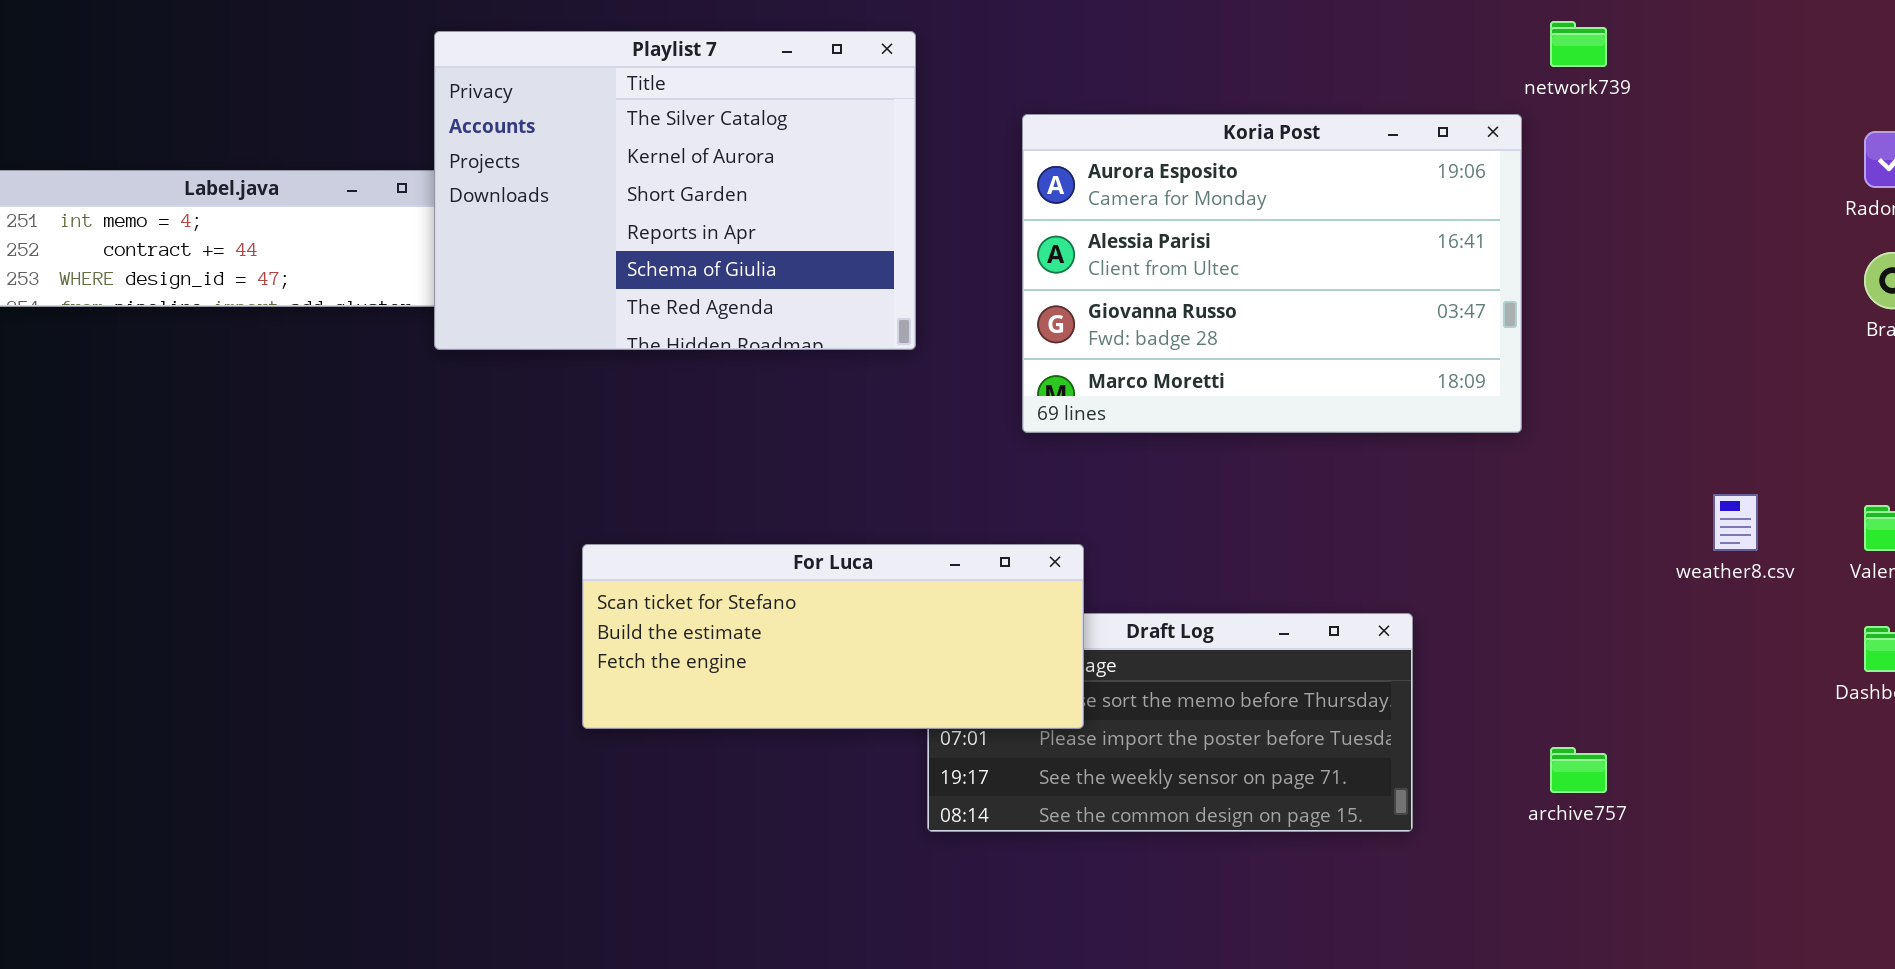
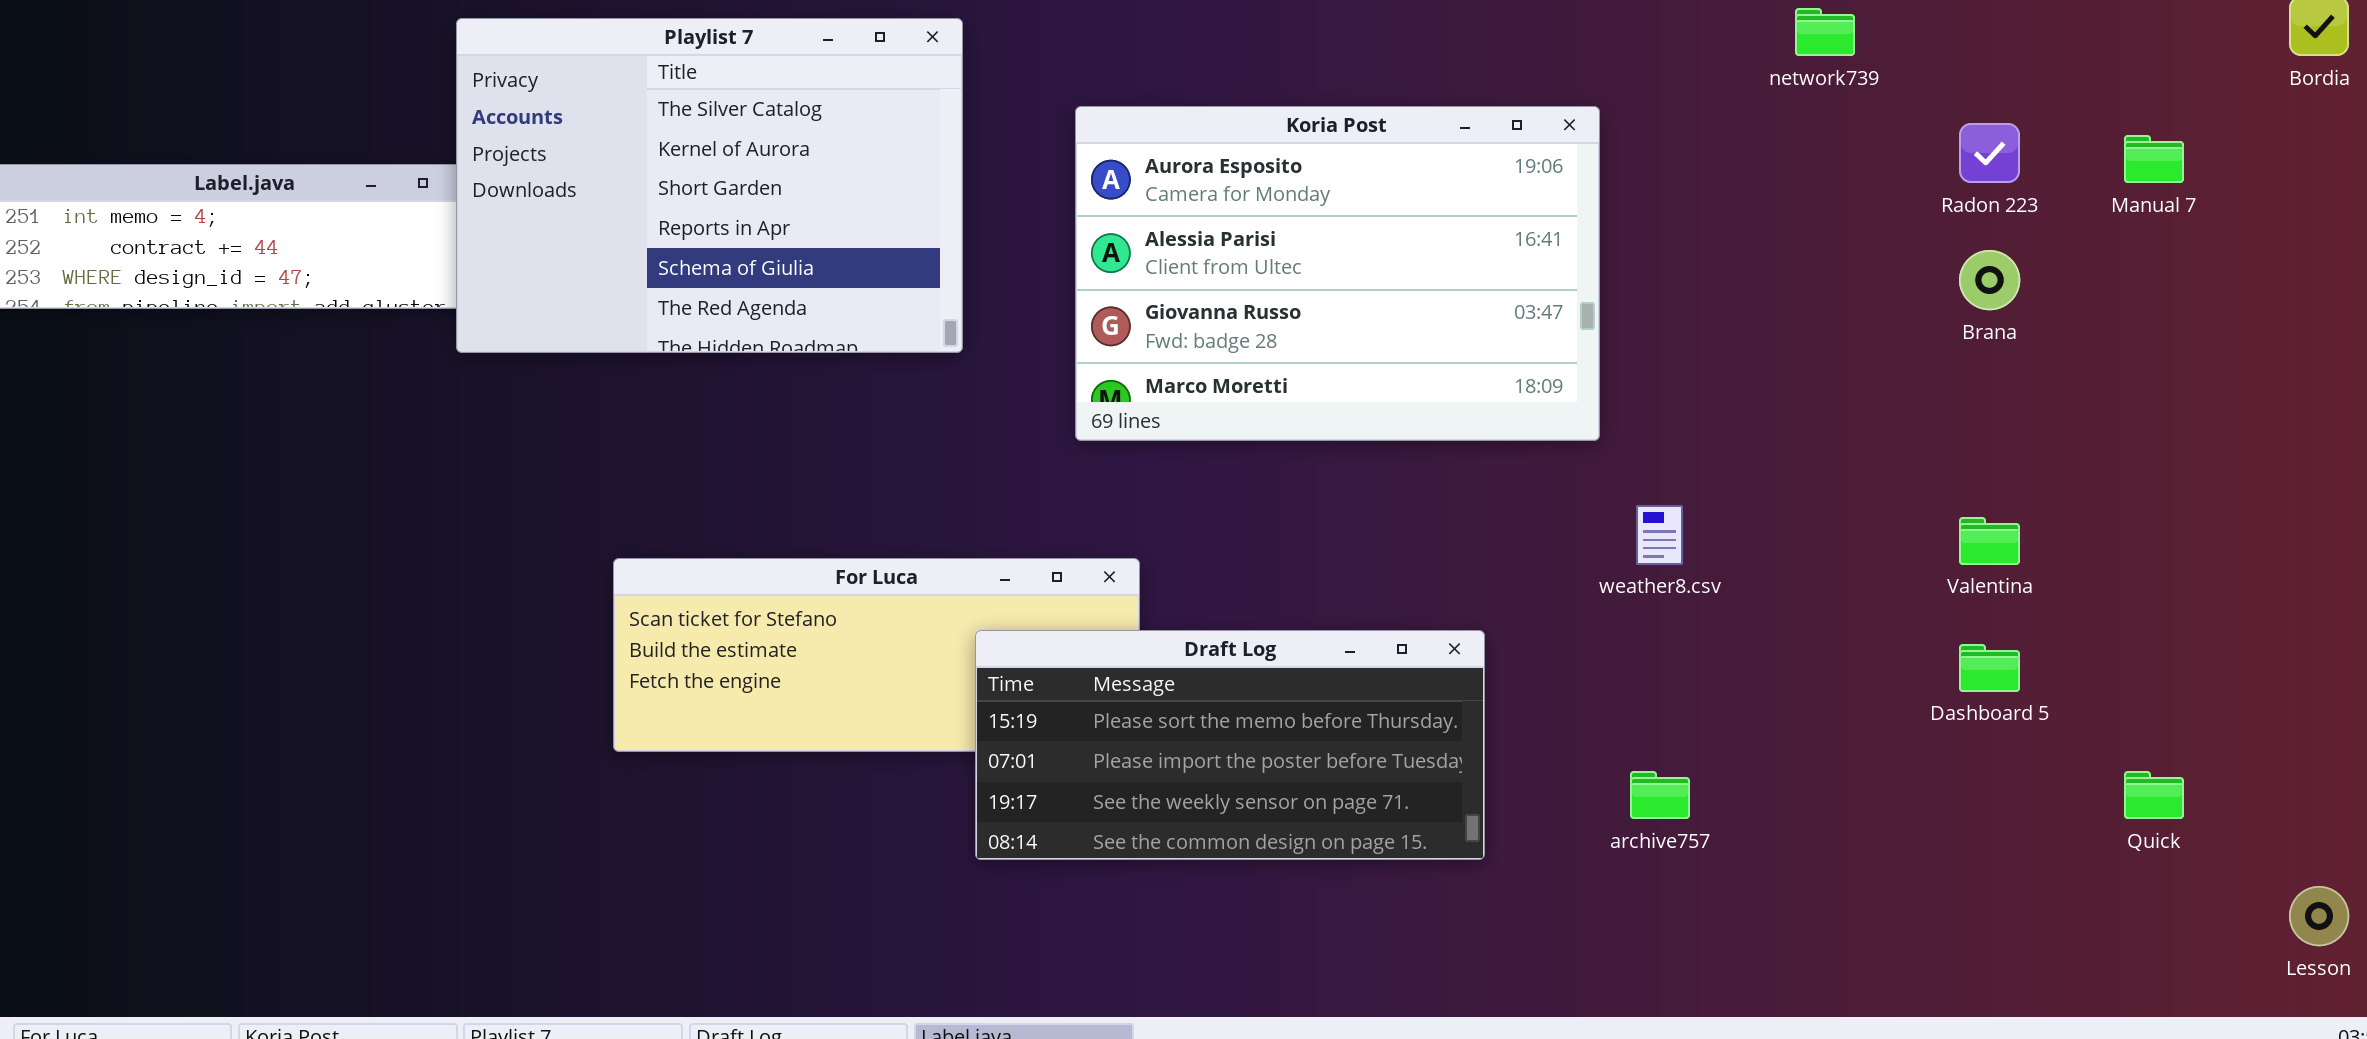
network739: [1550,21,1607,67] -> [1795,8,1855,56], moved
weather8.csv: [1713,494,1758,551] -> [1636,505,1683,565], moved
Draft Log: [927,613,1413,832] -> [975,630,1485,860], raised

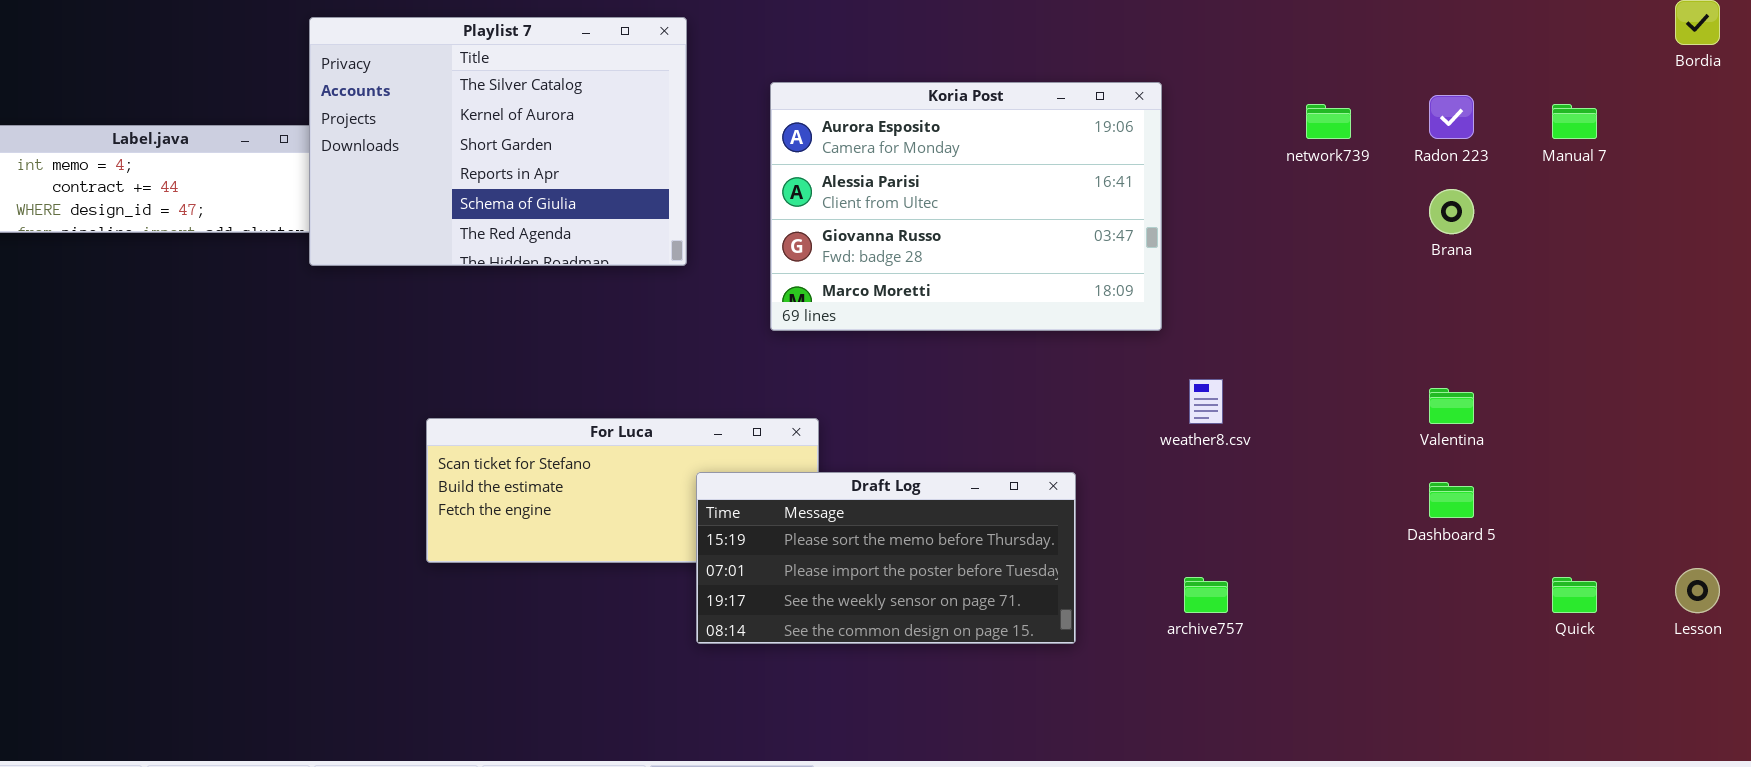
network739: [1795,8,1855,56] -> [1306,104,1351,139], moved
Lesson: [2289,886,2349,946] -> [1675,568,1720,613], moved

